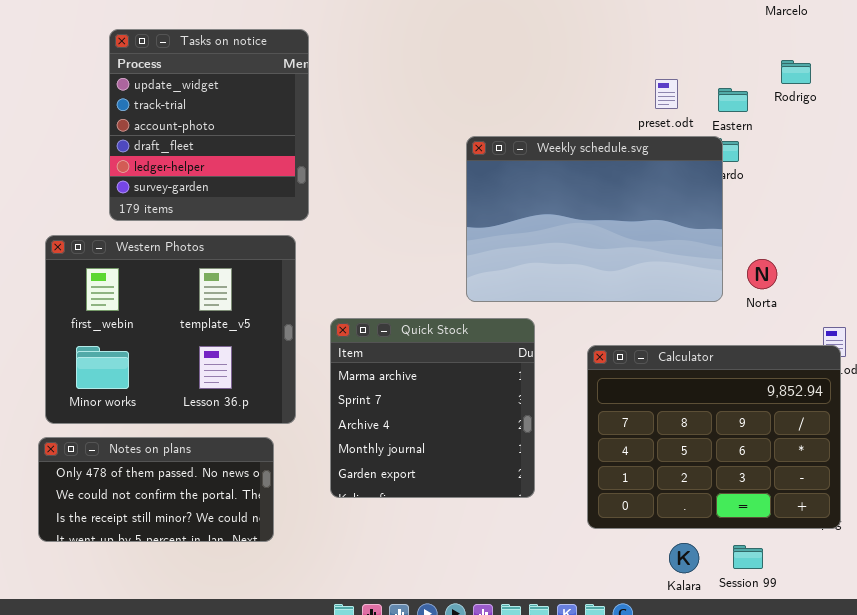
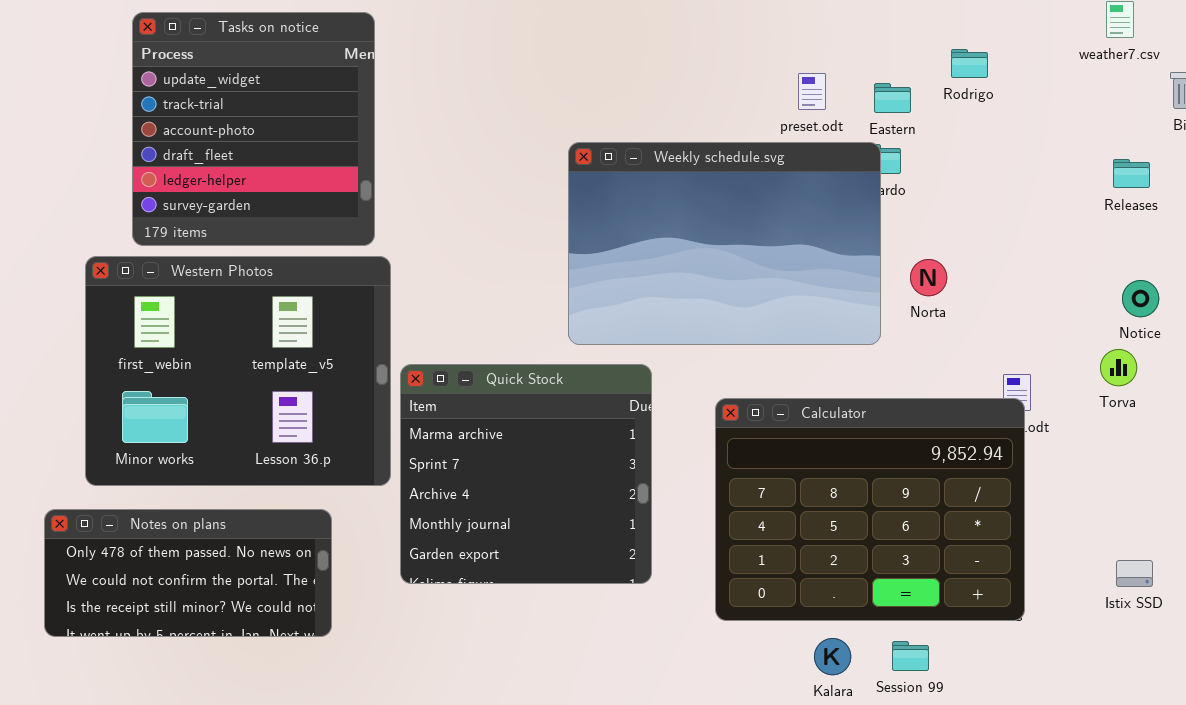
Western Photos: [45,235,296,424] -> [85,256,391,486], moved
Norta: [747,259,777,289] -> [910,259,947,296], moved

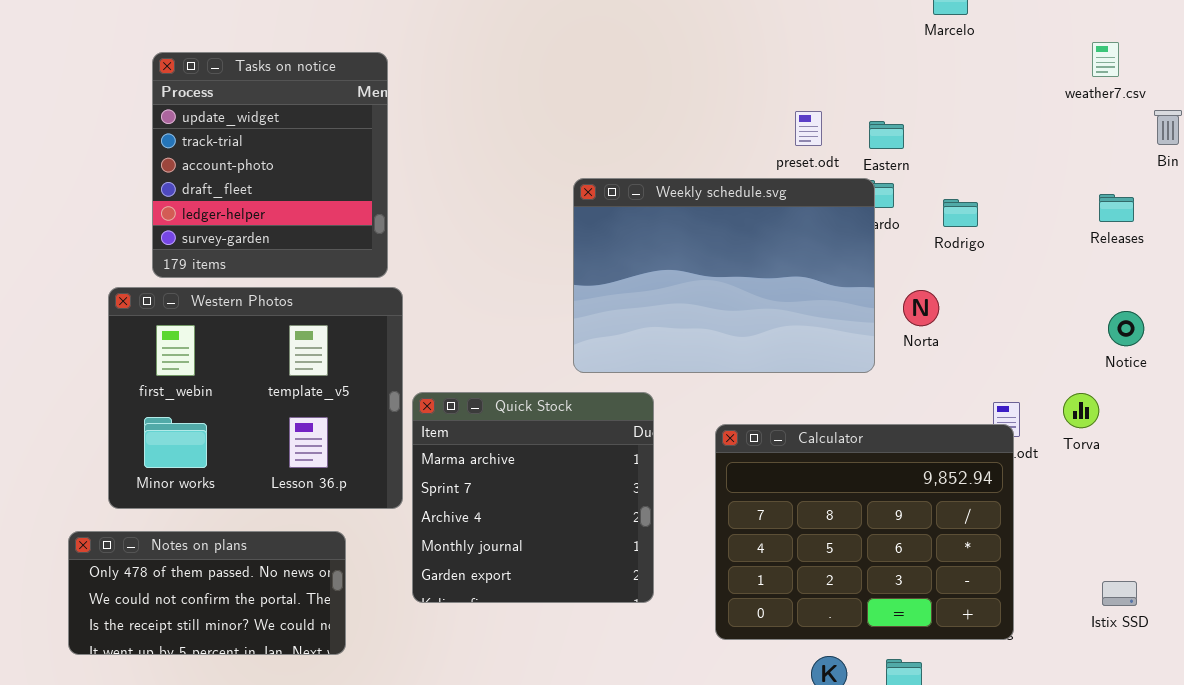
Rodrigo: [951,49,988,78] -> [943,199,978,227], moved
Torva: [1100,349,1137,386] -> [1063,393,1099,428], moved

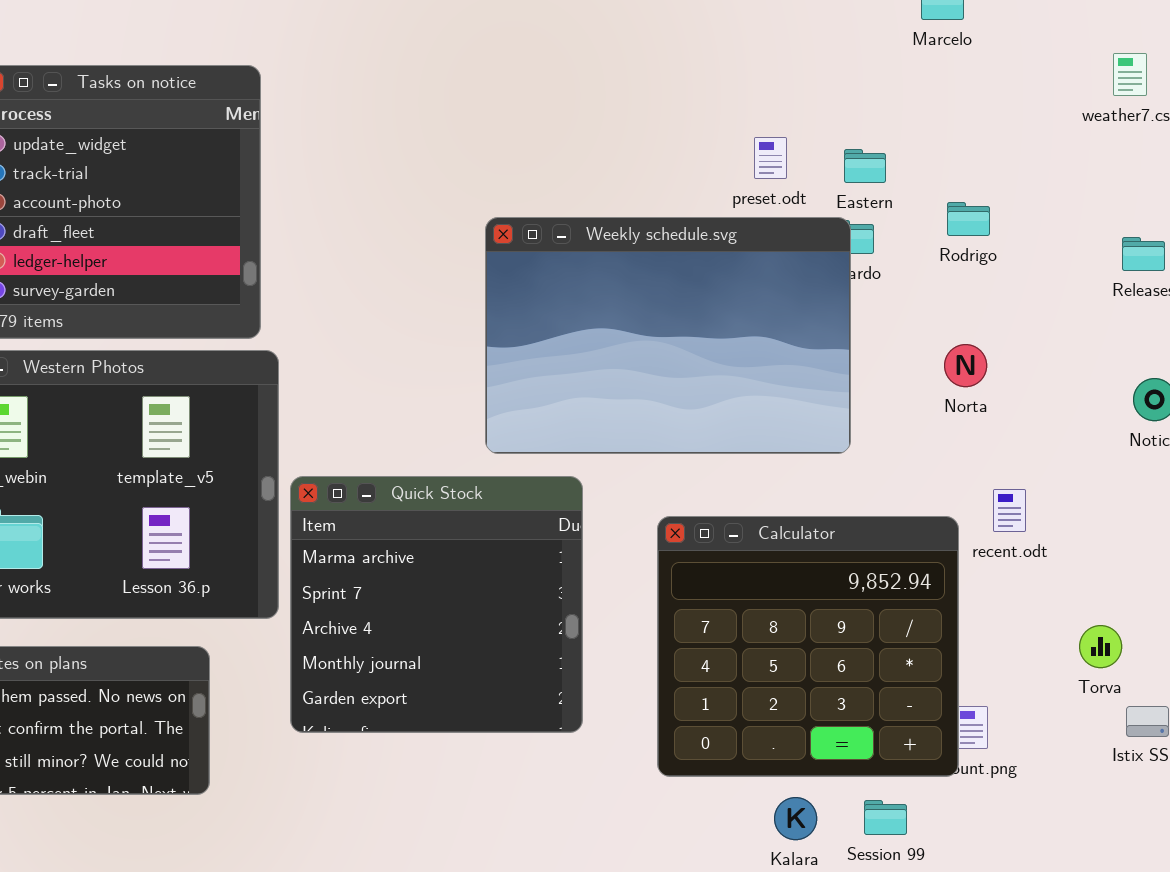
Rodrigo: [943,199,978,227] -> [947,202,990,236], moved
Norta: [903,290,939,326] -> [944,344,987,387], moved
Torva: [1063,393,1099,428] -> [1079,625,1122,668], moved
Calculator: [715,424,1014,640] -> [657,516,959,777], resized

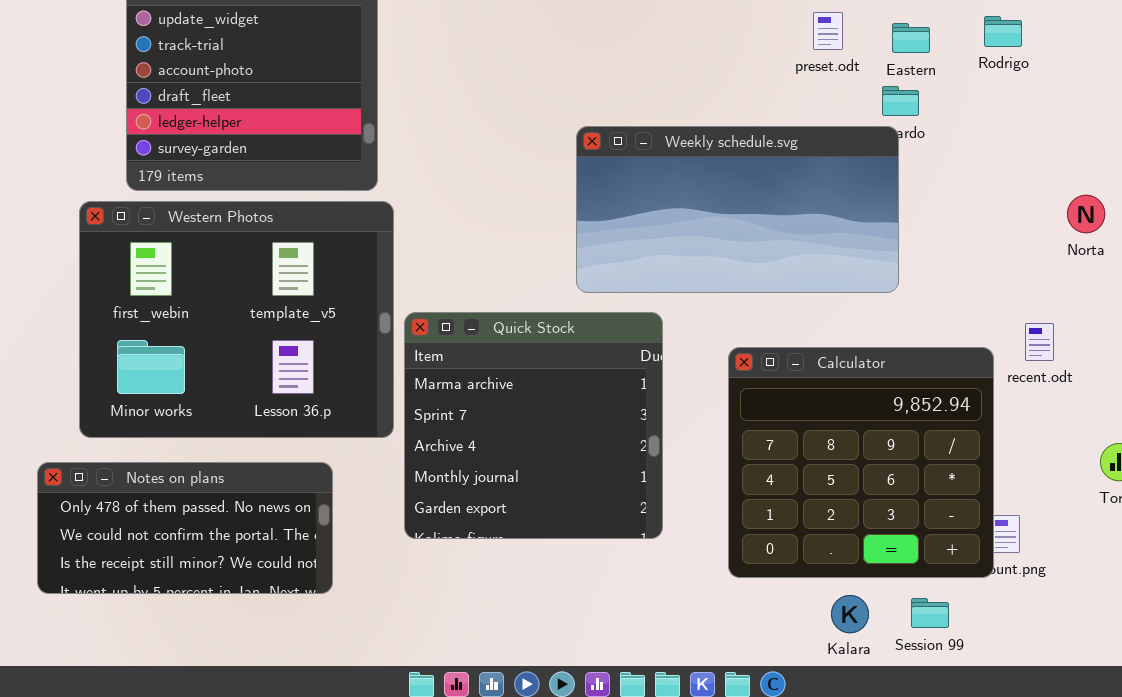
Rodrigo: [947,202,990,236] -> [984,16,1022,47], moved
Weekly schedule.svg: [485,217,851,454] -> [576,126,899,293], resized
Norta: [944,344,987,387] -> [1067,195,1105,233], moved

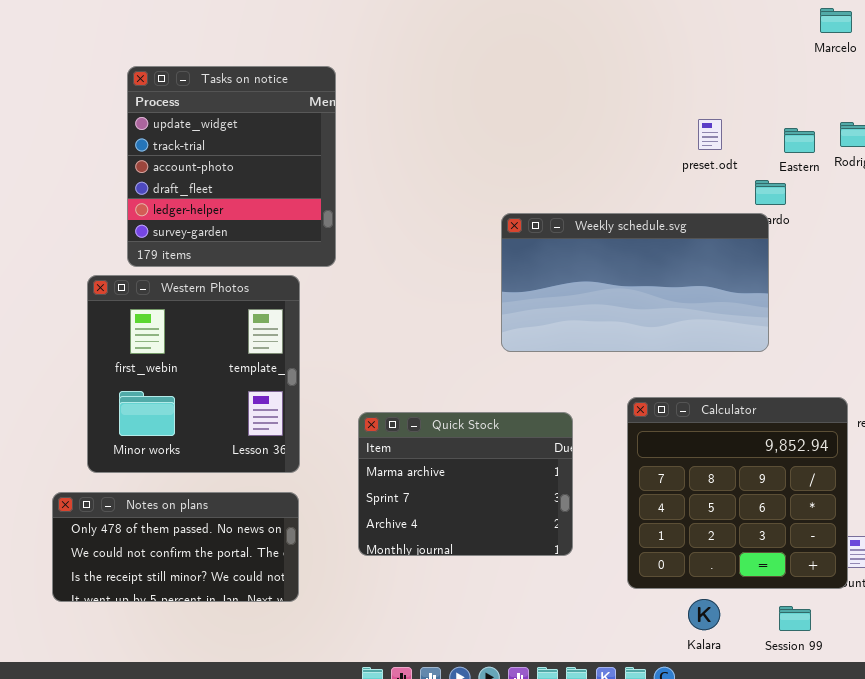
Eastern: [892,23,930,53] -> [784,128,815,153], moved
Western Photos: [79,201,394,438] -> [87,275,300,473], resized
Quick Stock: [404,312,663,539] -> [358,412,573,556], resized
Kalara: [831,595,869,633] -> [688,599,720,630], moved

